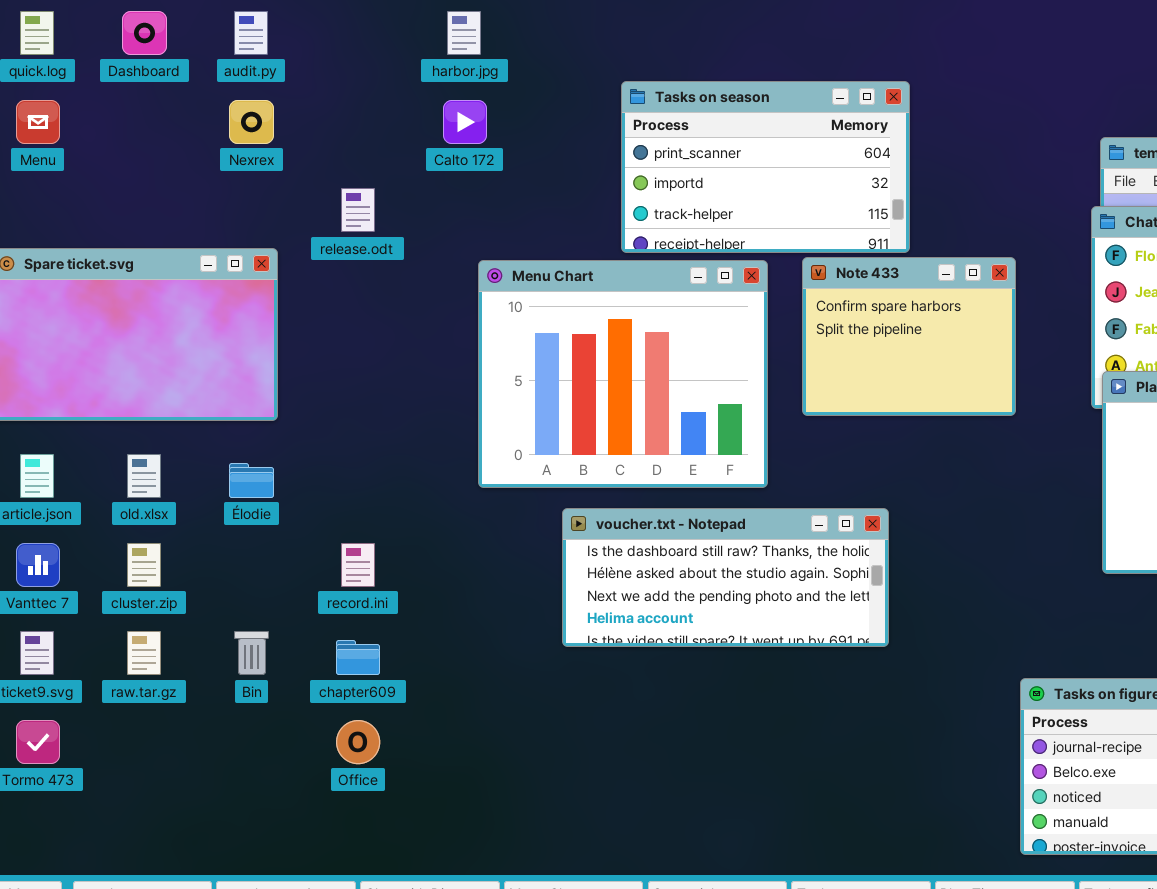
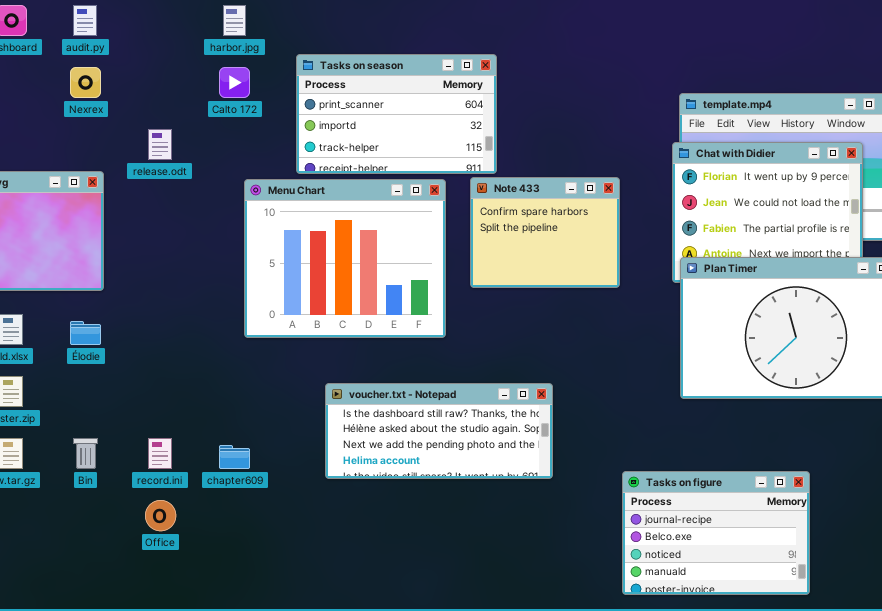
Tasks on season: [621,81,910,253] -> [296,54,497,174], moved
voucher.txt - Notepad: [562,508,889,647] -> [325,383,553,479], moved
record.ini: [341,543,375,587] -> [148,438,172,469], moved
chapter609: [336,640,380,675] -> [219,445,250,469], moved

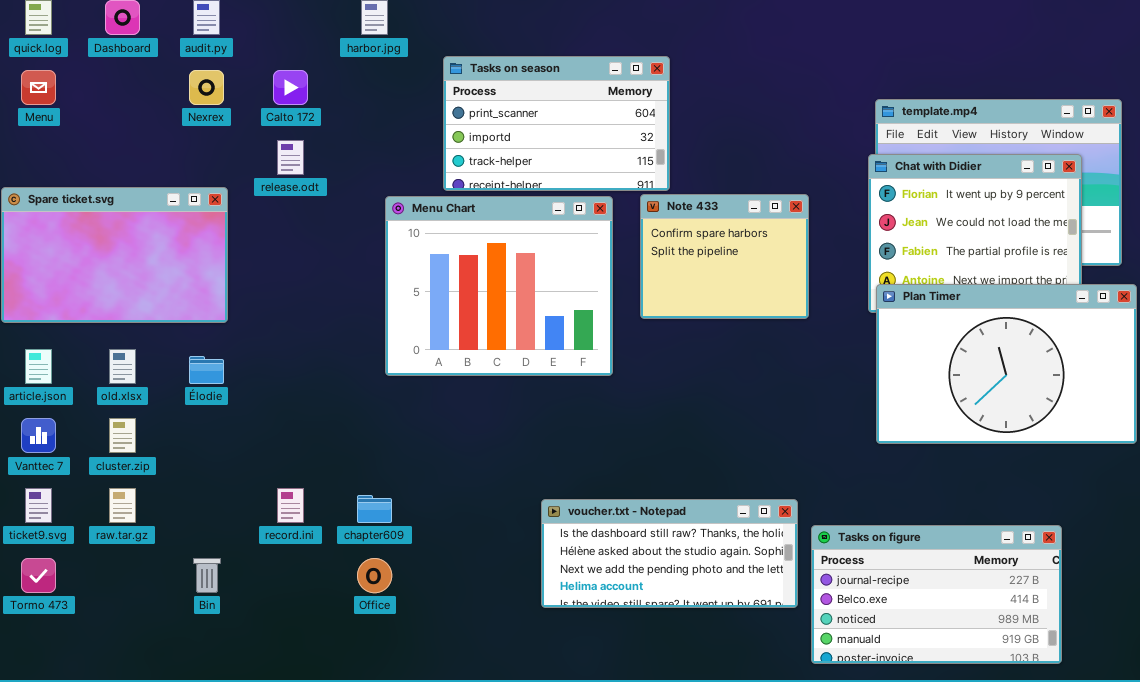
Calto 172: [219,67,250,98] -> [273,70,308,105], moved
voucher.txt - Notepad: [325,383,553,479] -> [541,499,798,608], moved
Bin: [73,438,98,469] -> [193,558,221,593], moved
Tasks on figure: [622,471,810,595] -> [811,525,1062,664], resized
Office: [145,500,176,531] -> [357,558,392,593], moved

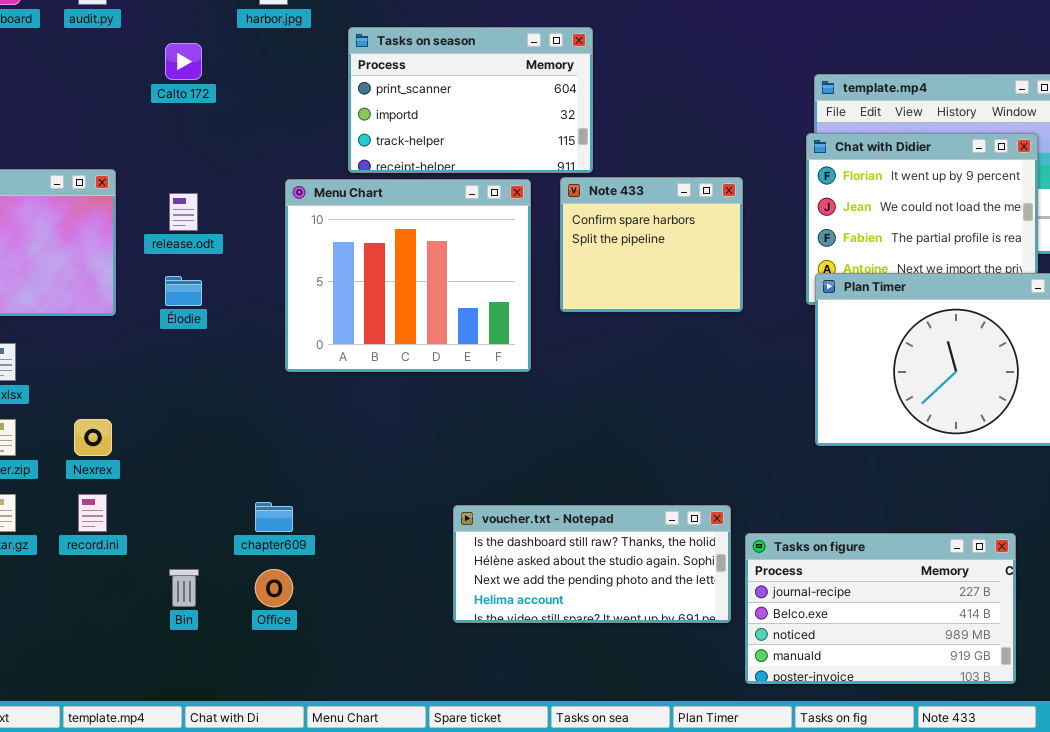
Nexrex: [189,70,224,105] -> [74,419,112,456], moved
release.odt: [277,140,304,175] -> [169,193,198,231], moved
Élodie: [189,356,224,384] -> [165,276,202,306], moved
record.ini: [277,488,304,523] -> [78,494,107,532], moved
Bin: [193,558,221,593] -> [169,569,199,607], moved

